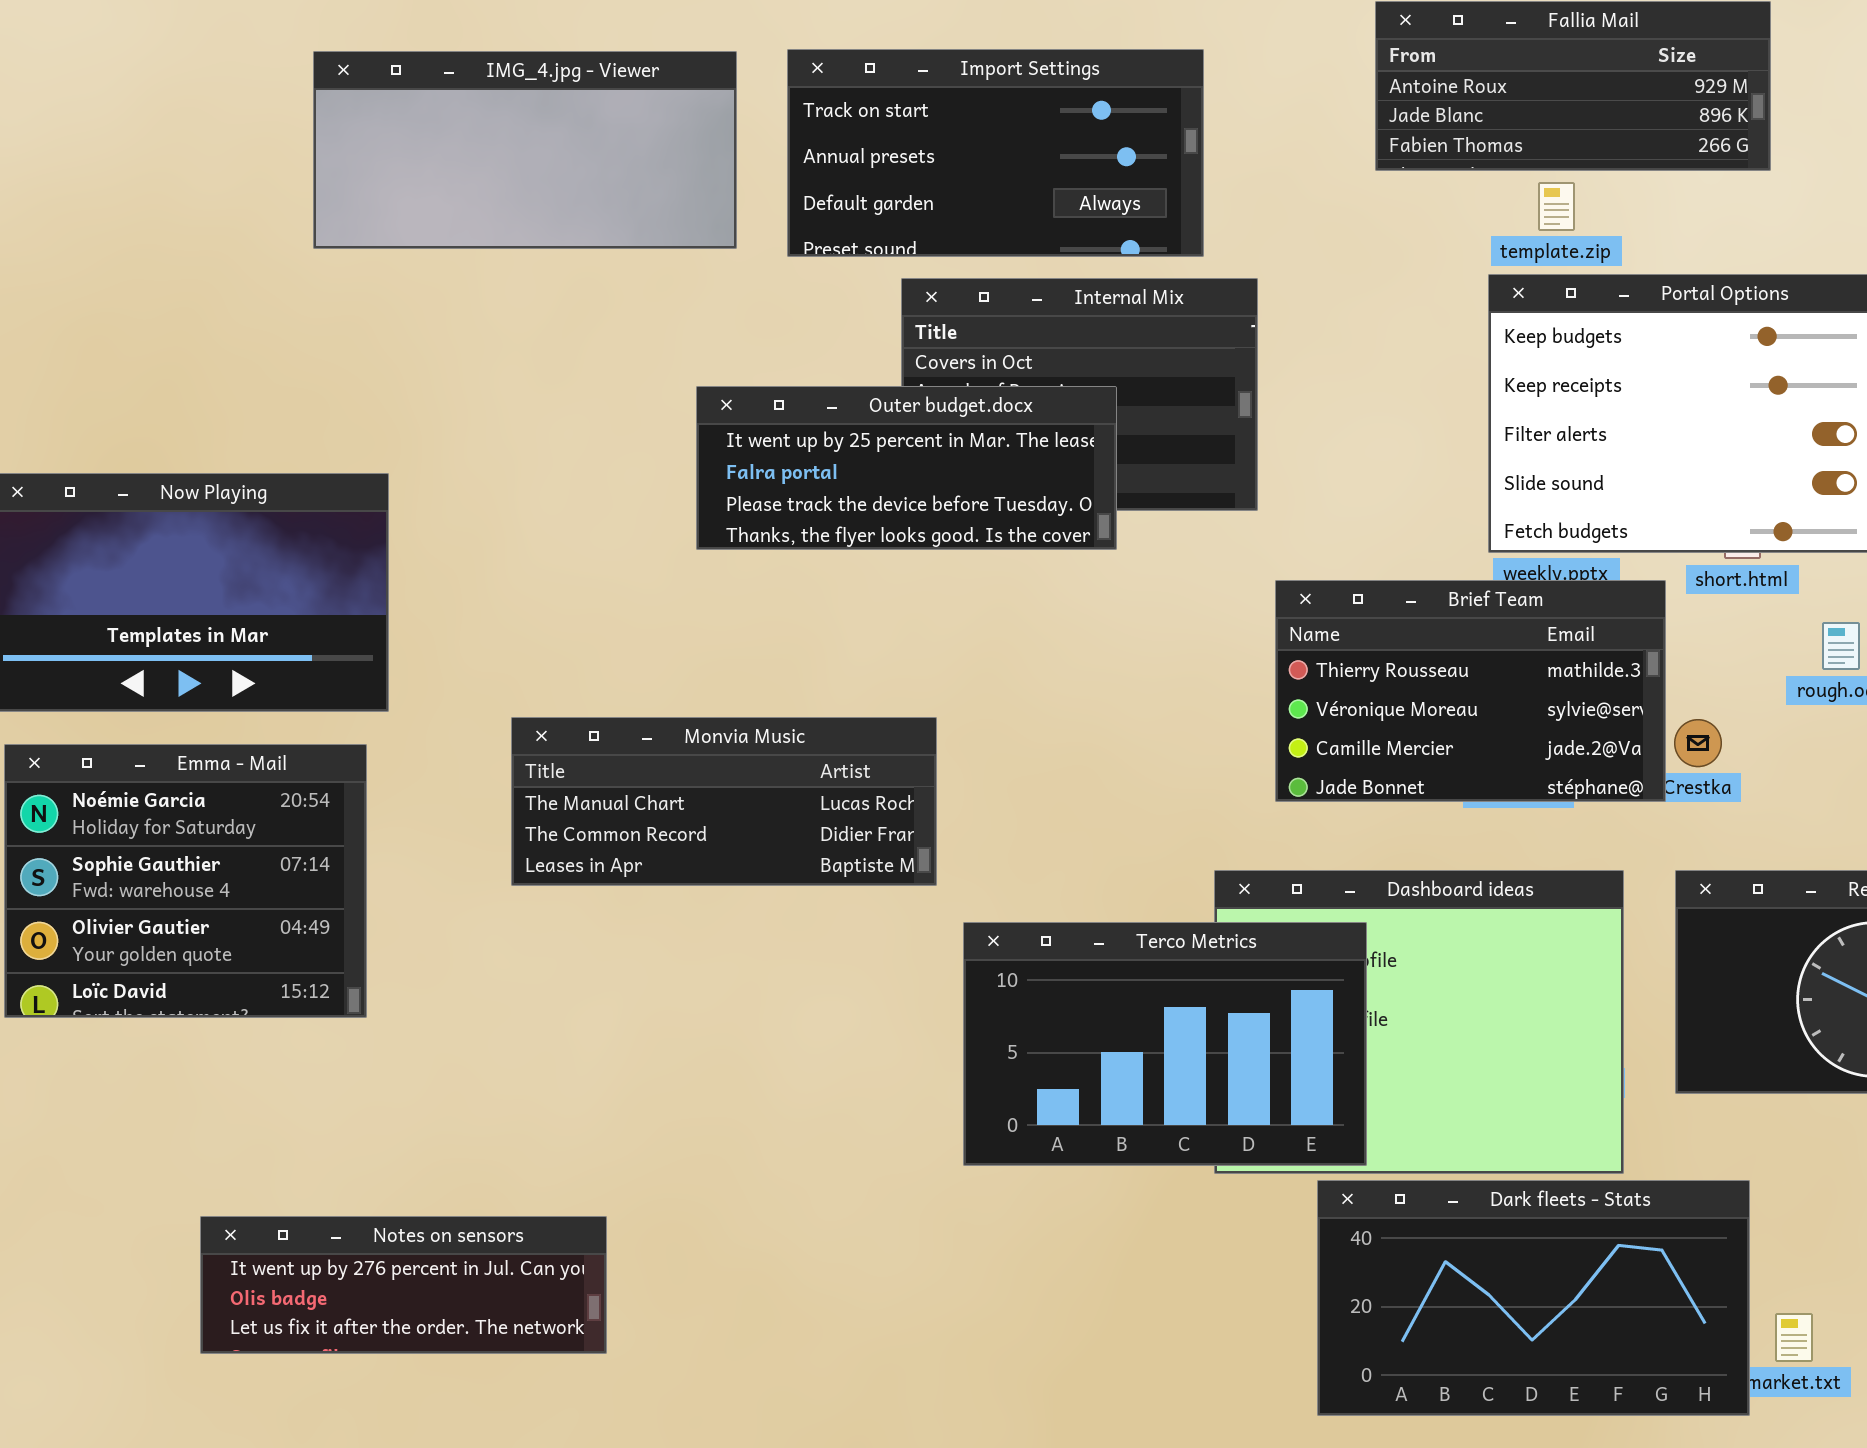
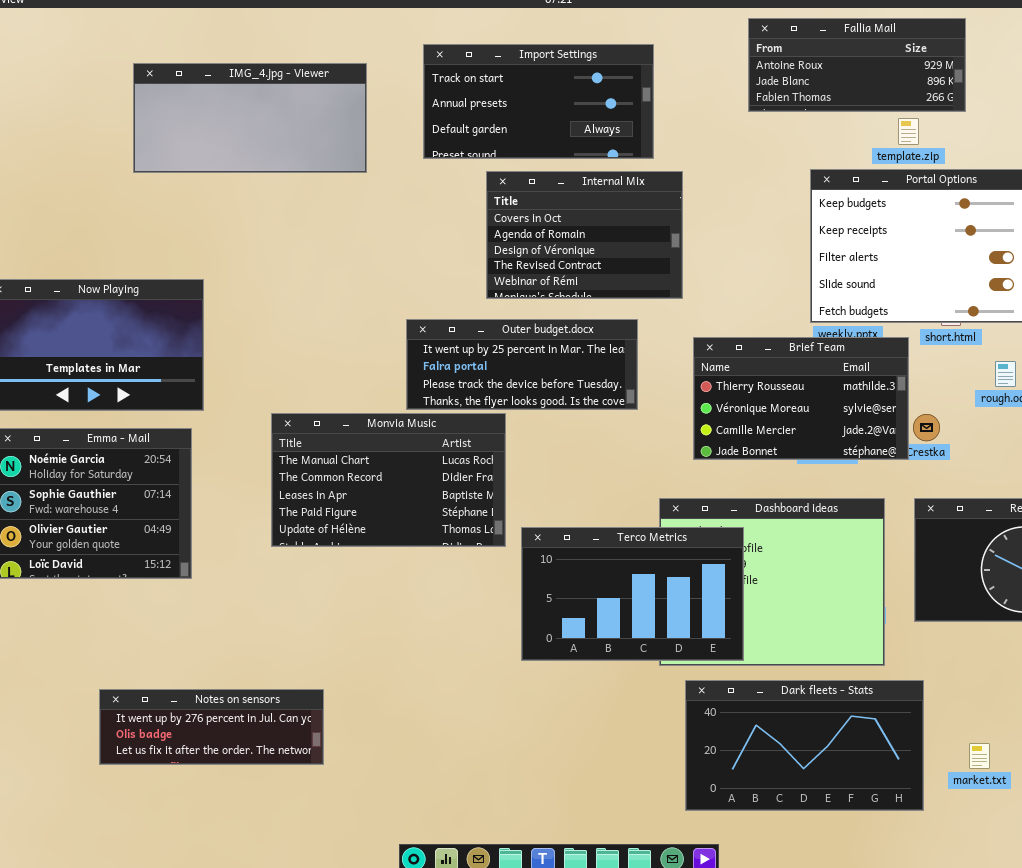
IMG_4.jpg - Viewer: [313,51,737,249] -> [133,63,367,173], moved
template.zip: [1538,182,1575,231] -> [898,118,919,145], moved
Outer budget.docx: [696,386,1117,550] -> [406,319,638,410], moved
Monvia Music: [511,717,937,886] -> [271,413,506,547], resized
Dark fleets - Stats: [1317,1180,1750,1416] -> [685,680,924,811], moved

